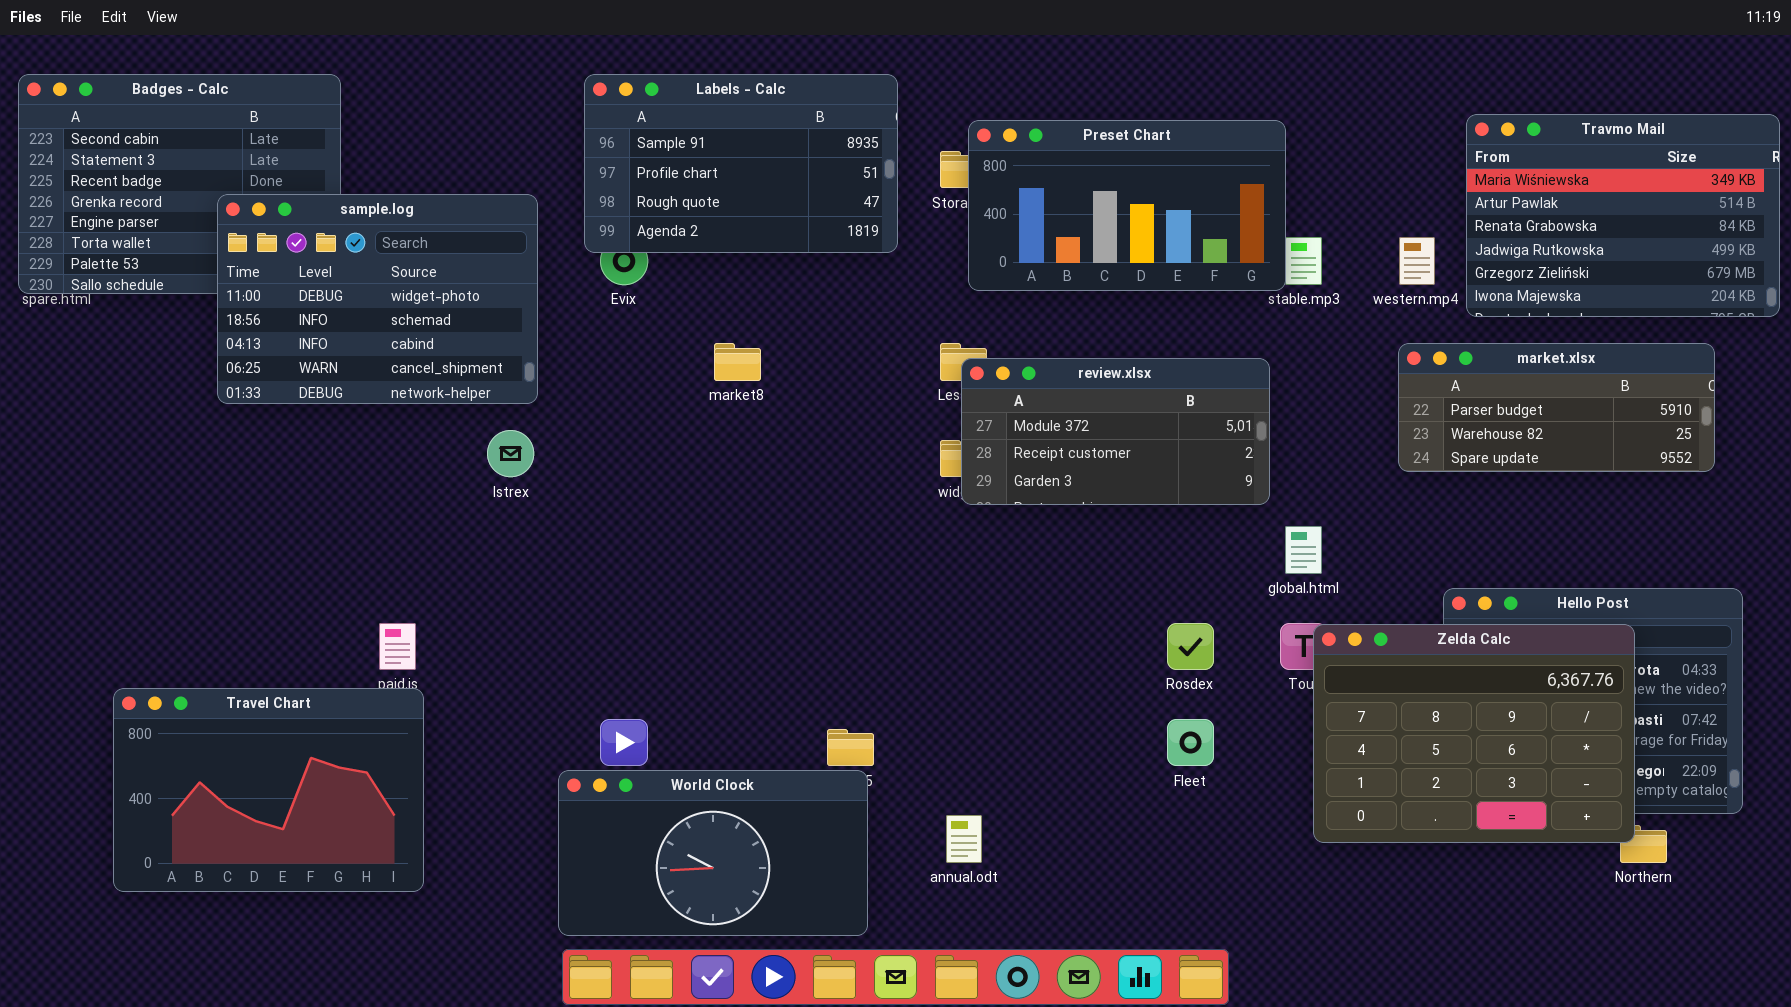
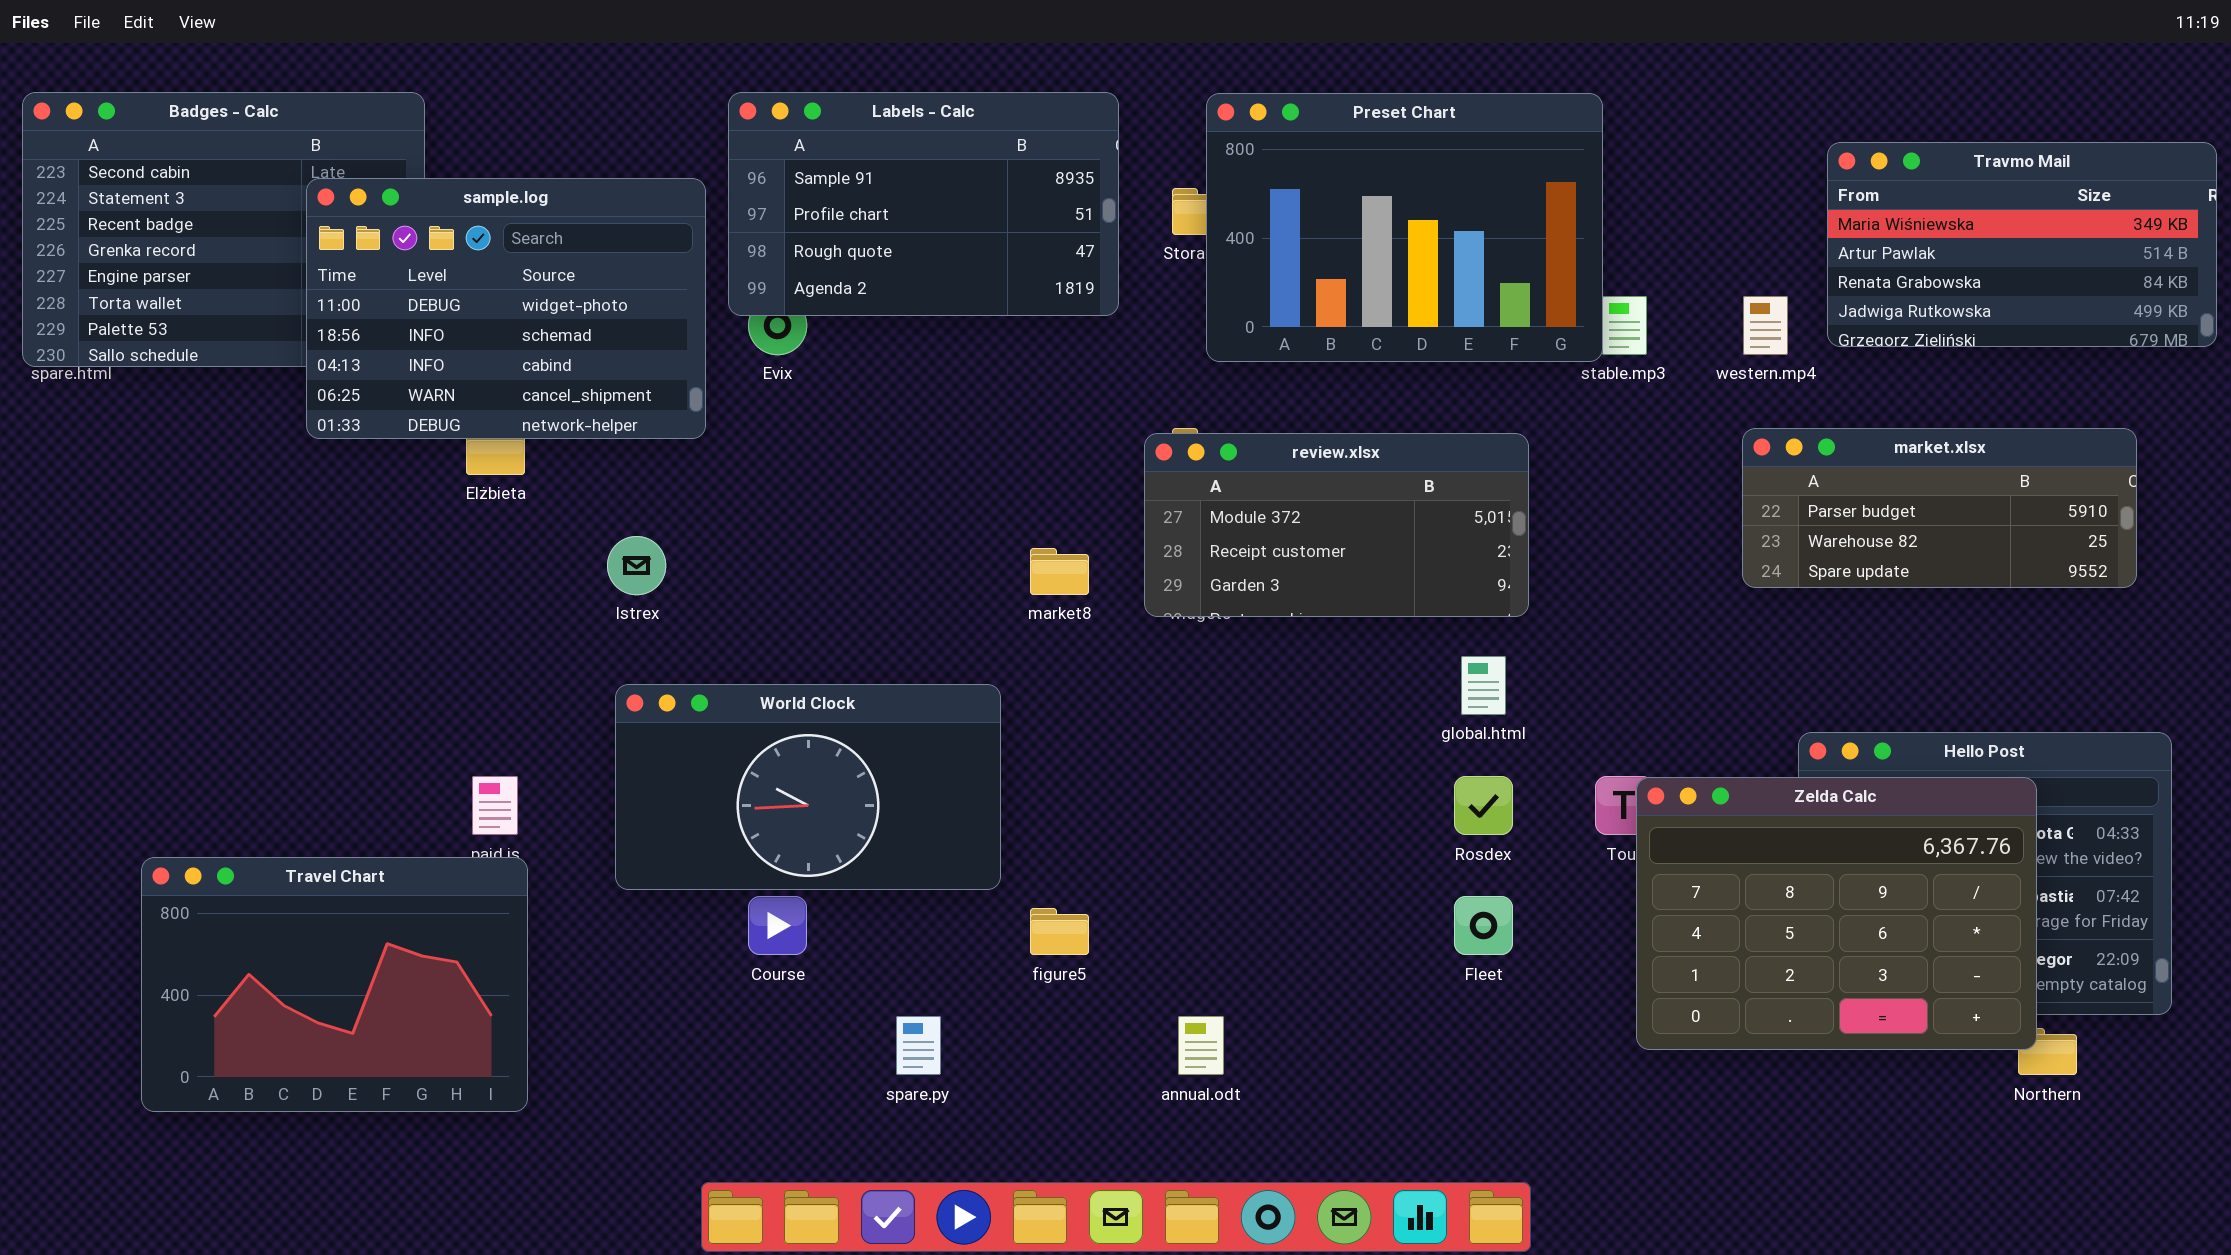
Travmo Mail: [1466,114,1780,317] -> [1827,142,2217,347], resized
Preset Chart: [968,120,1286,291] -> [1206,93,1603,362], resized
sample.log: [217,194,538,404] -> [306,178,706,439], moved
market8: [714,343,761,381] -> [1030,548,1089,595], moved
review.xlsx: [961,358,1270,505] -> [1144,433,1529,617], moved
global.html: [1285,526,1322,574] -> [1461,656,1506,715], moved
World Clock: [558,770,868,936] -> [615,684,1001,890], moved

